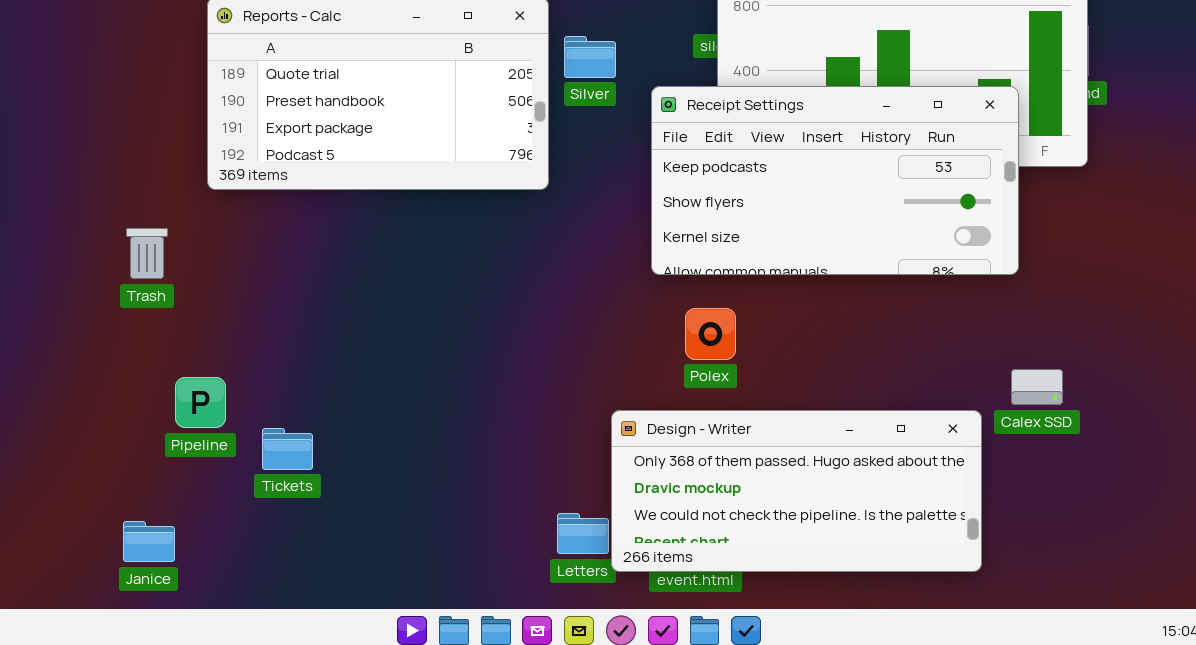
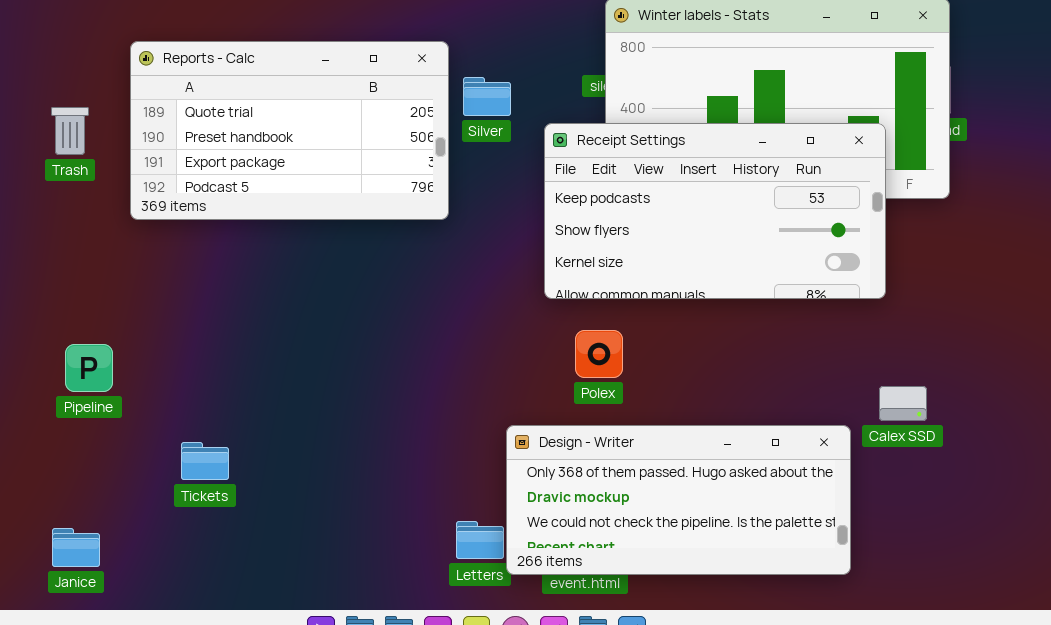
Trash: [126,228,168,279] -> [51,107,89,155], moved
Pipeline: [175,377,226,428] -> [65,344,113,392], moved

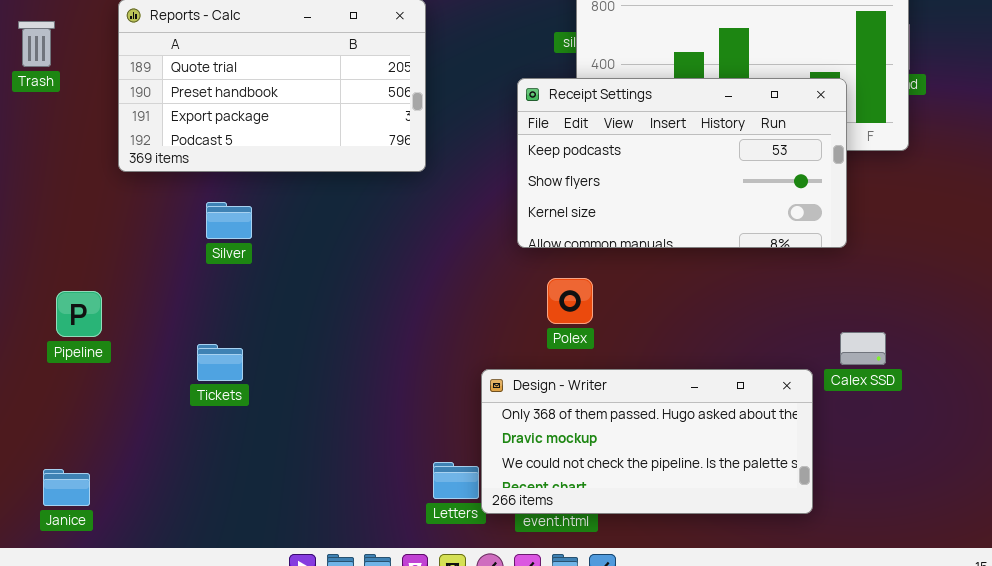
Silver: [463,77,511,116] -> [206,202,252,239], moved
Trash: [51,107,89,155] -> [18,21,55,67], moved
Tickets: [181,442,229,480] -> [197,344,243,381], moved

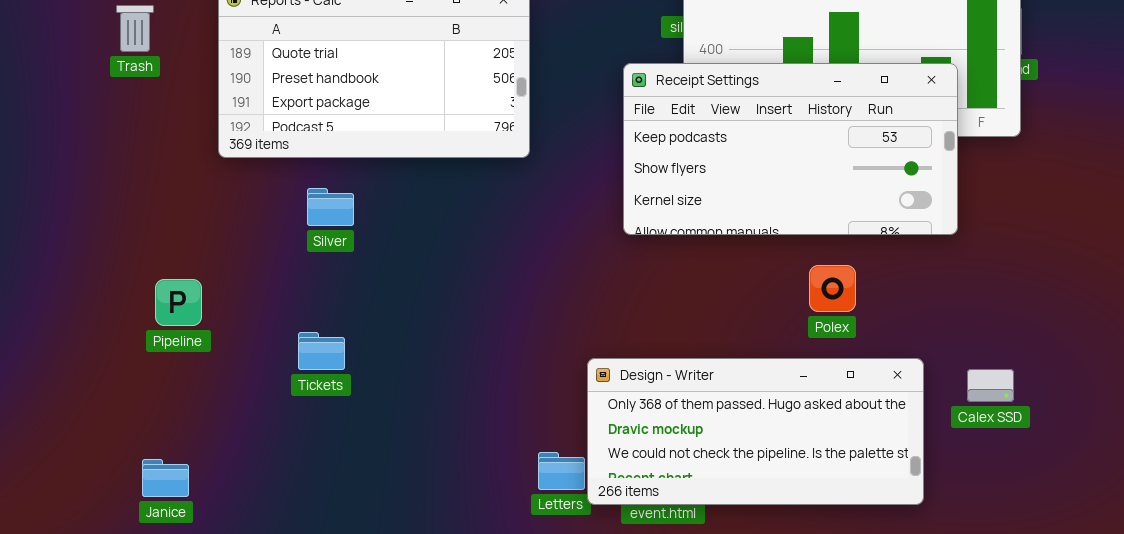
Polex: [547,278,593,324] -> [809,265,856,312], moved
Calex SSD: [840,332,886,365] -> [967,369,1014,402], moved

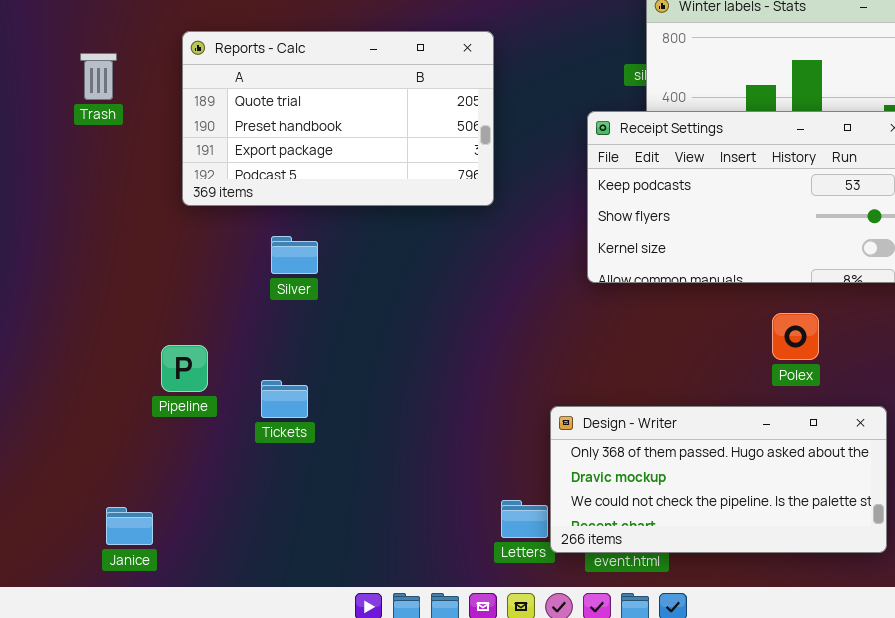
Pipeline: [155,279,202,326] -> [161,345,208,392], moved

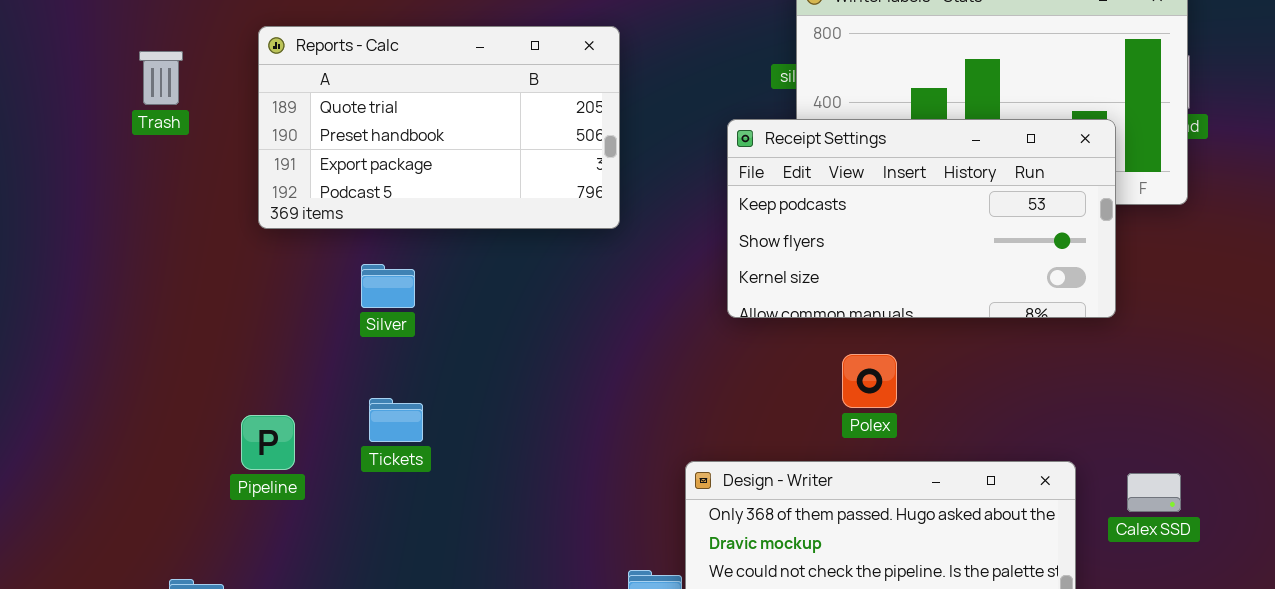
Polex: [772,313,819,360] -> [842,354,897,408], moved
Pipeline: [161,345,208,392] -> [241,415,295,470], moved
Tickets: [261,380,308,418] -> [369,398,423,442], moved

